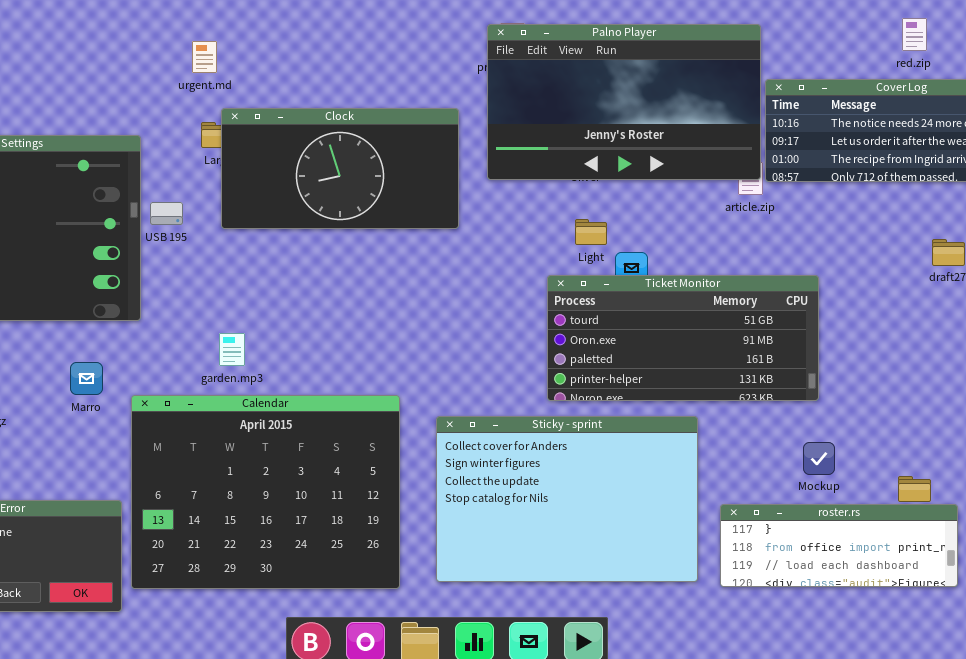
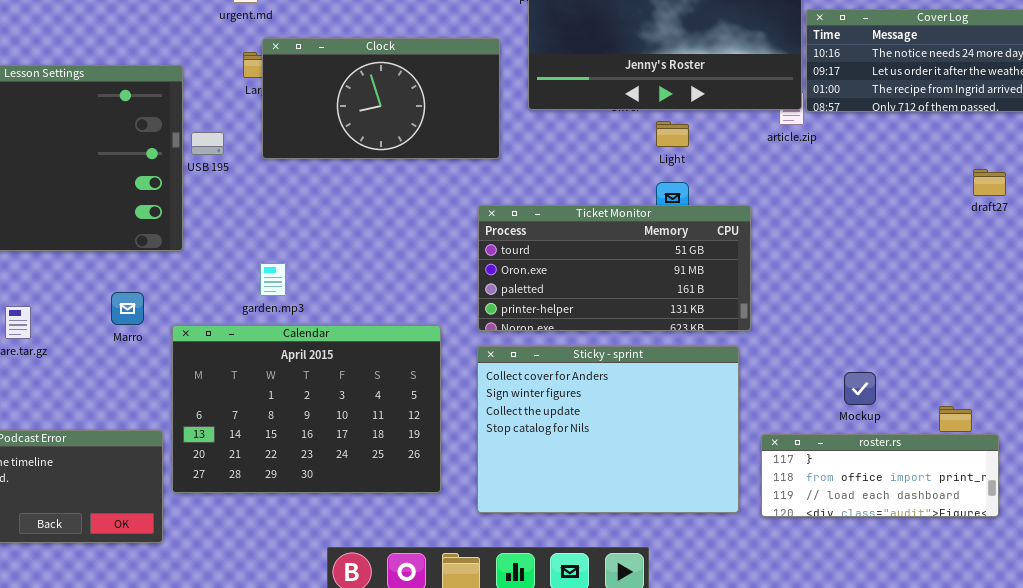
Light: [575,219,607,245] -> [656,121,689,147], moved
Ticket Monitor: [547,275,819,401] -> [478,205,751,331], moved
Calendar: [131,395,400,589] -> [172,325,441,493], resized

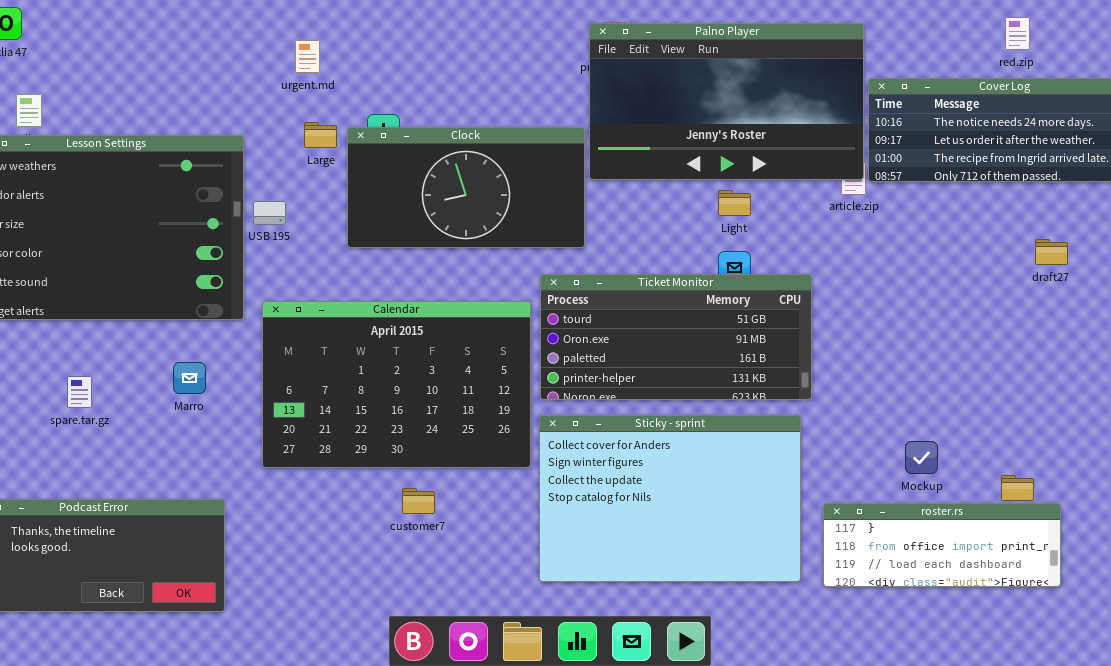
Clock: [262,38,500,159] -> [347,127,585,248], moved
Calendar: [172,325,441,493] -> [262,301,531,468], moved

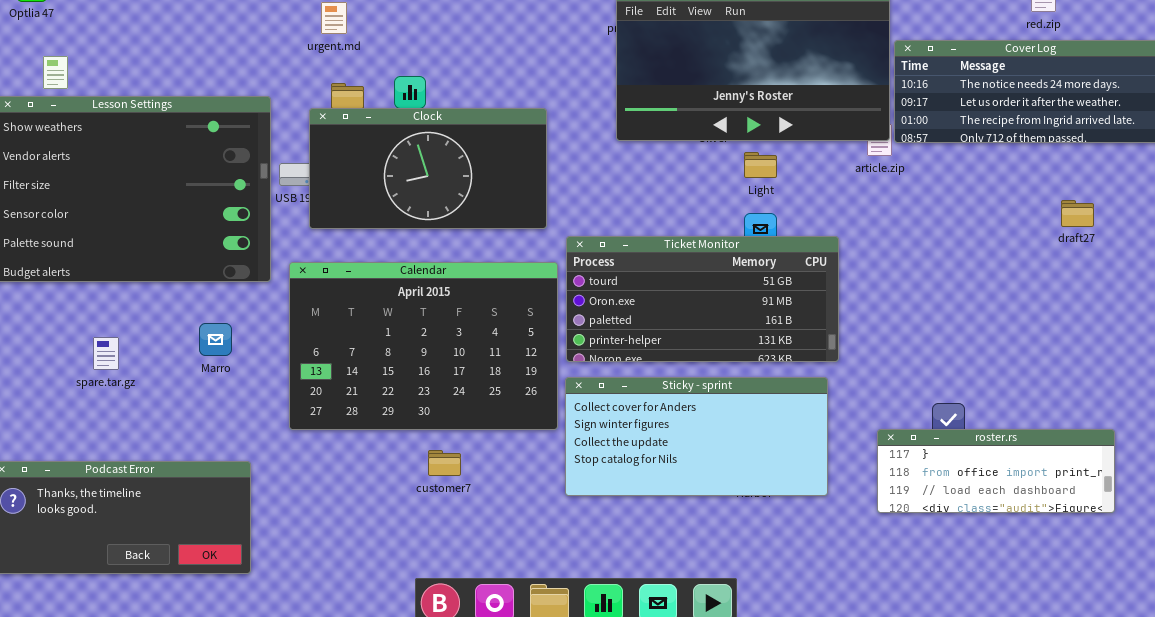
Clock: [347,127,585,248] -> [309,108,547,229], moved
Sticky - sprint: [539,415,801,582] -> [565,377,828,496], resized
roster.rs: [823,503,1061,587] -> [877,429,1115,513], moved

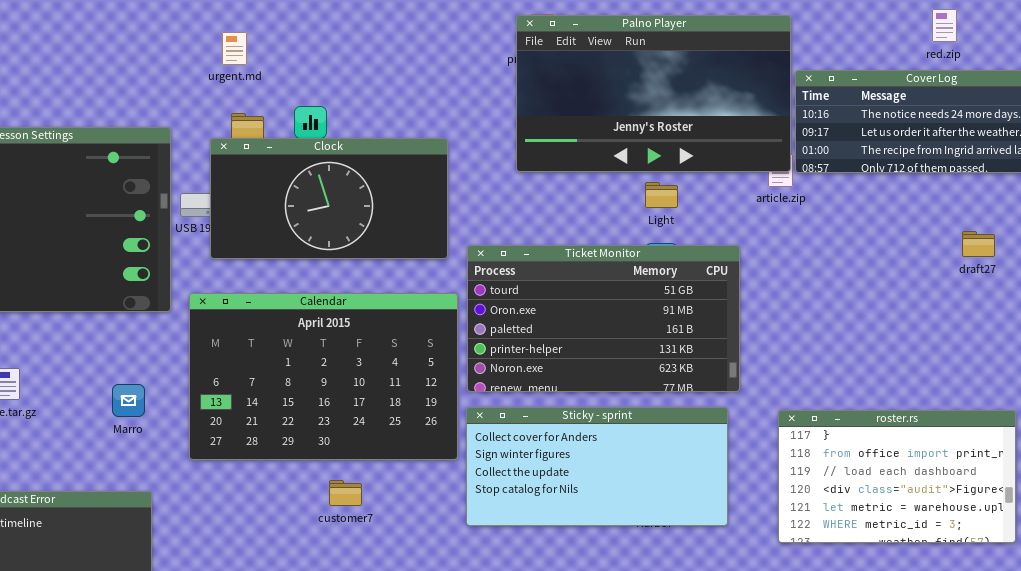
Ticket Monitor: [566,236,839,362] -> [467,245,740,392], resized
Marro: [199,323,232,356] -> [112,384,145,417], moved
roster.rs: [877,429,1115,513] -> [778,410,1016,543], resized

